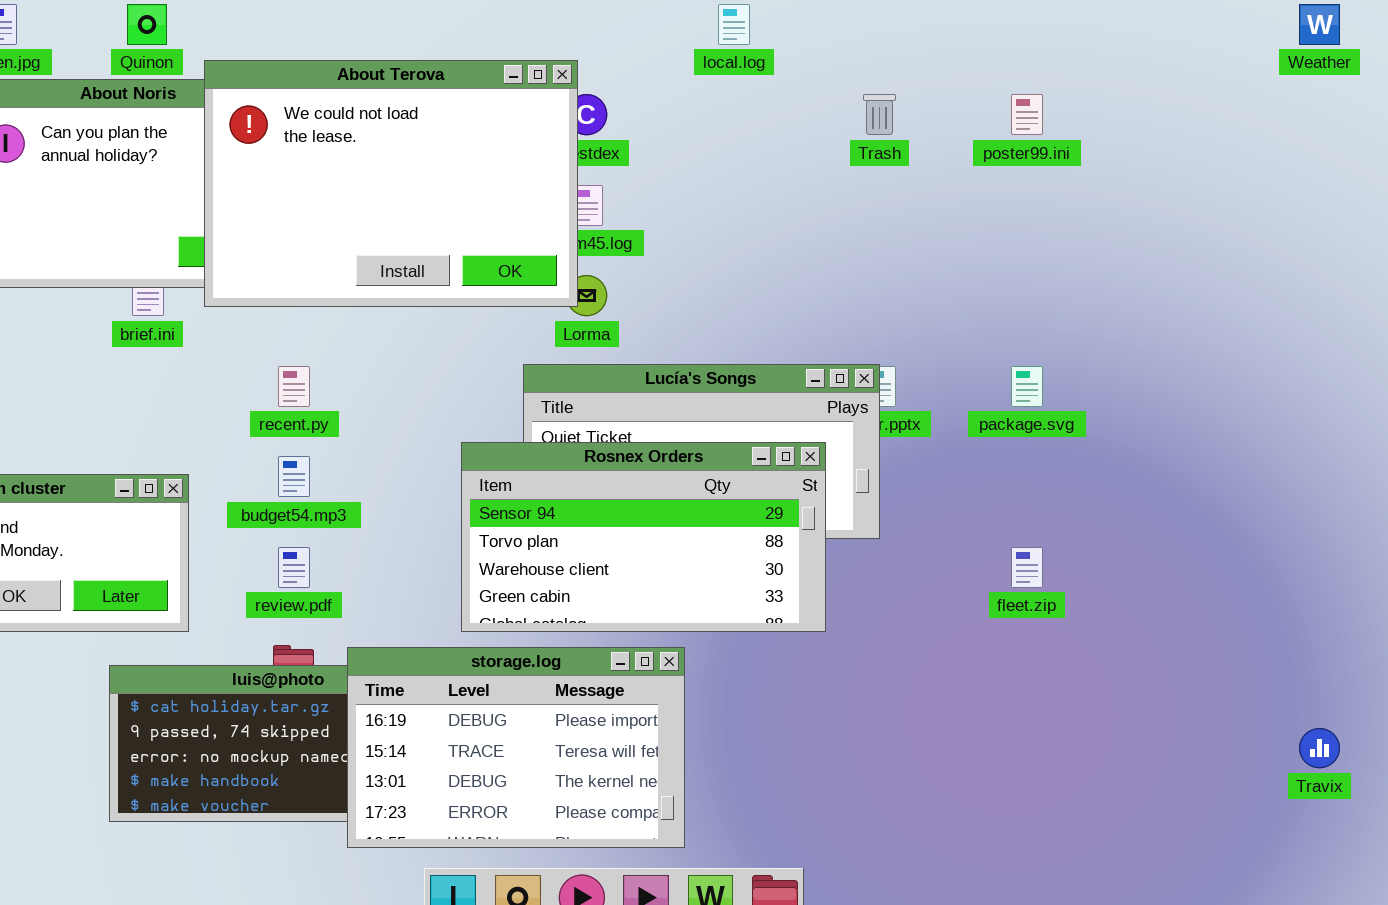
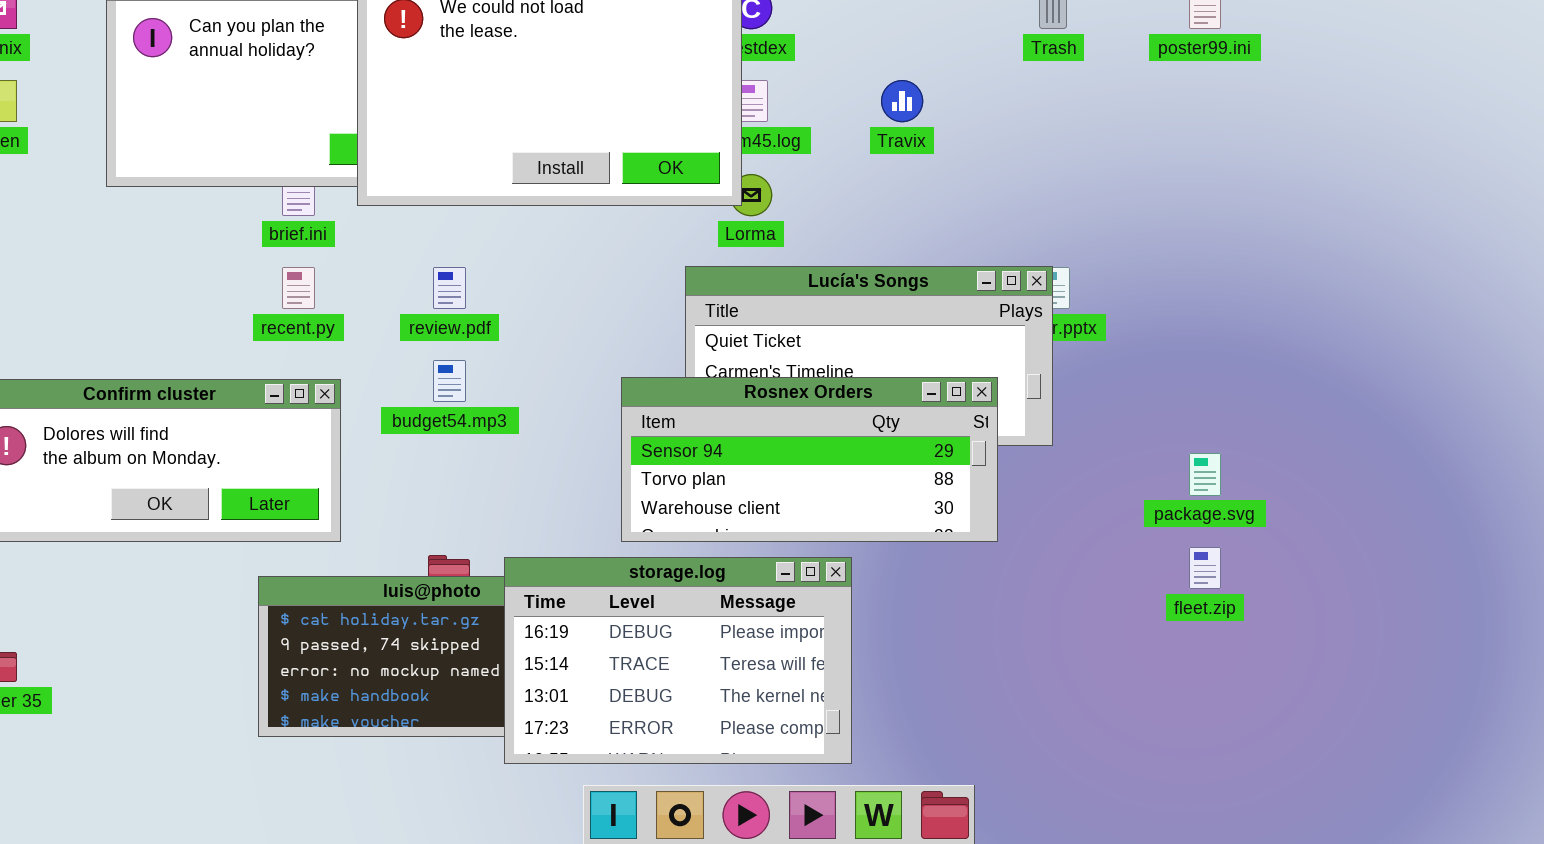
recent.py: [278,366,310,407] -> [282,267,315,309], moved
package.svg: [1011,366,1043,407] -> [1189,453,1221,496], moved
Rosnex Orders: [461,442,826,632] -> [621,377,998,542], resized
review.pdf: [278,547,310,588] -> [433,267,466,309], moved
fleet.zip: [1011,547,1043,588] -> [1189,547,1221,589], moved
Travix: [1299,728,1340,768] -> [881,80,923,122], moved

